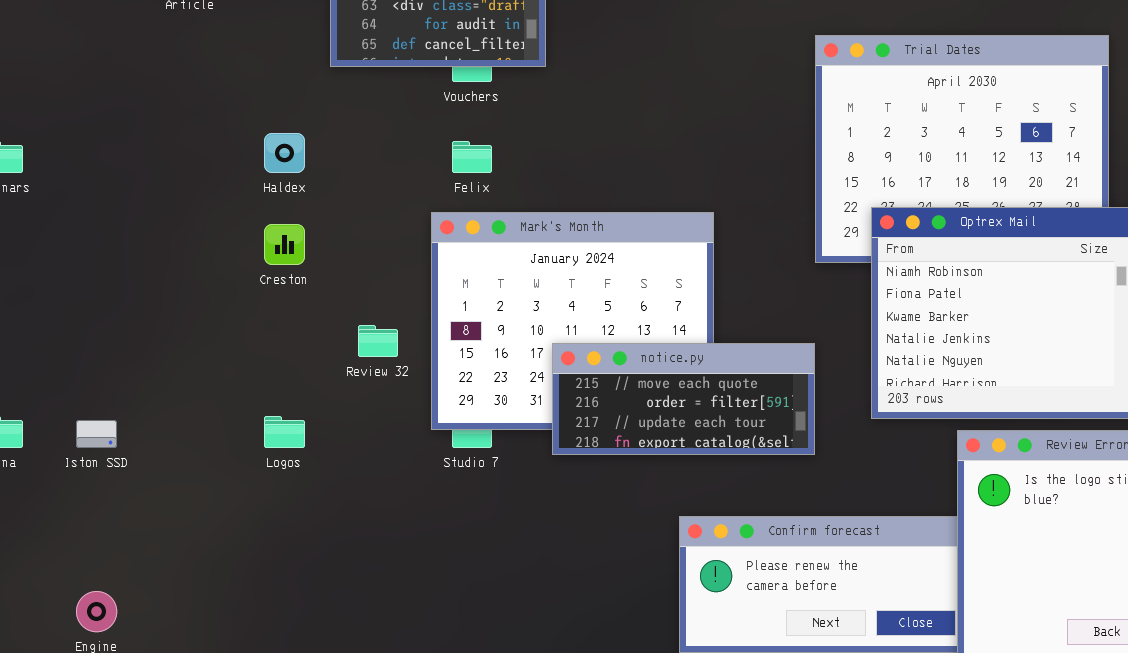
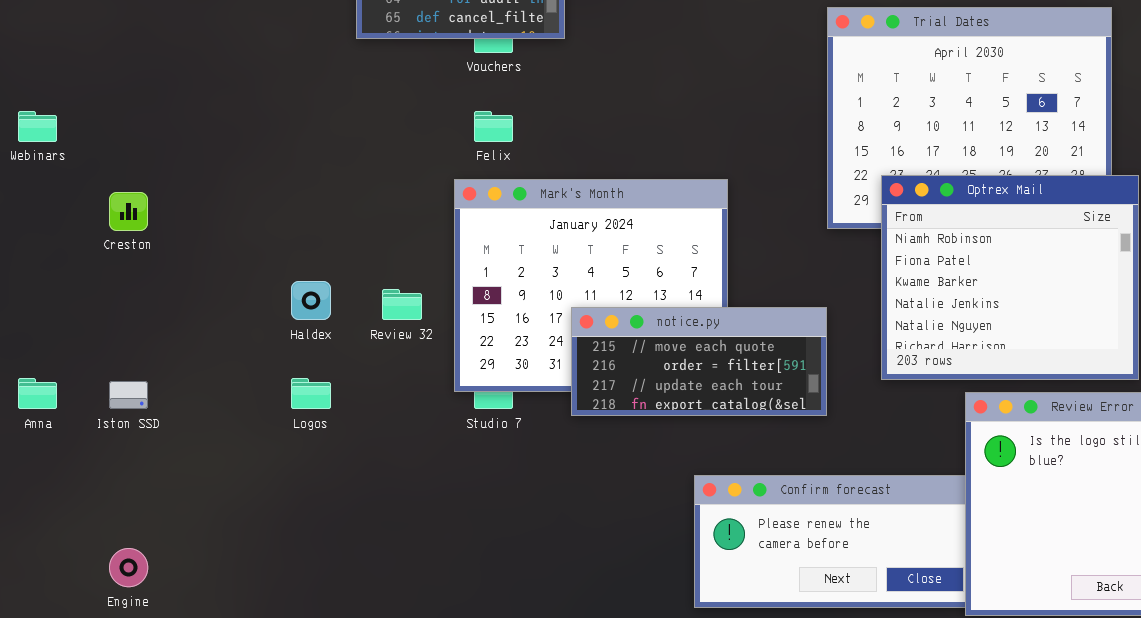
Haldex: [264,133,305,173] -> [291,281,331,320], moved
Creston: [264,224,305,265] -> [109,192,148,231], moved

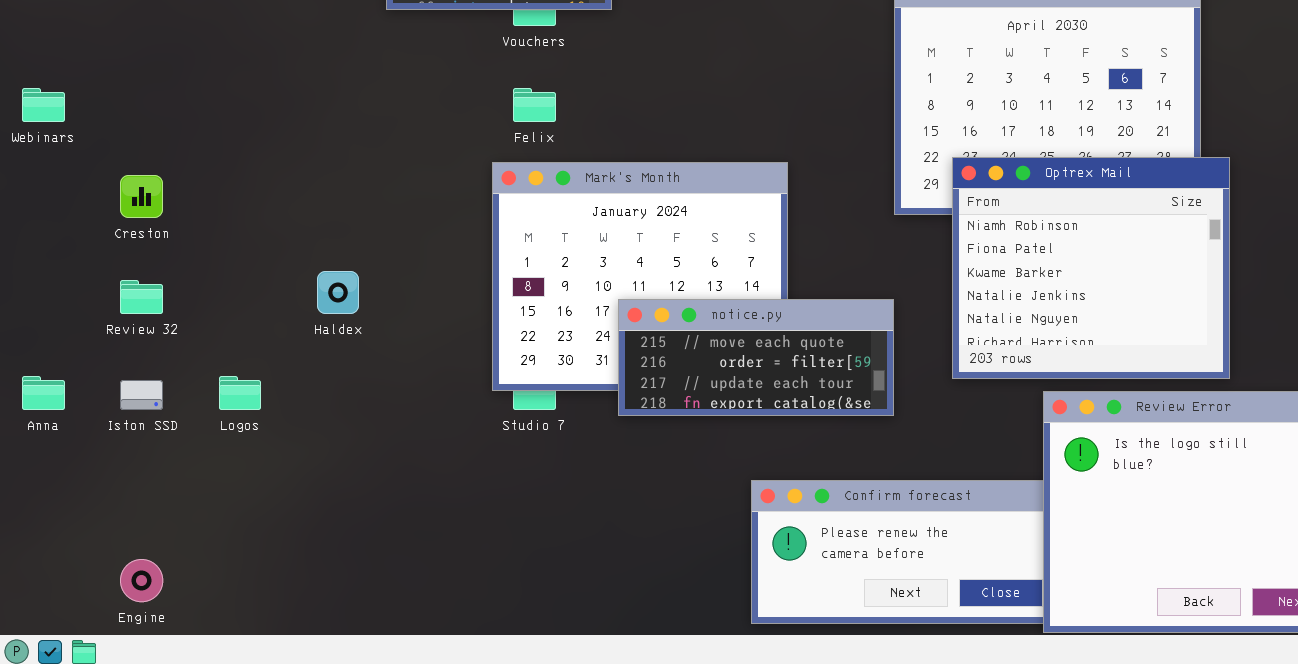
Review 32: [382,289,422,320] -> [120,280,163,314], moved
Logos: [291,378,331,409] -> [219,376,261,410], moved

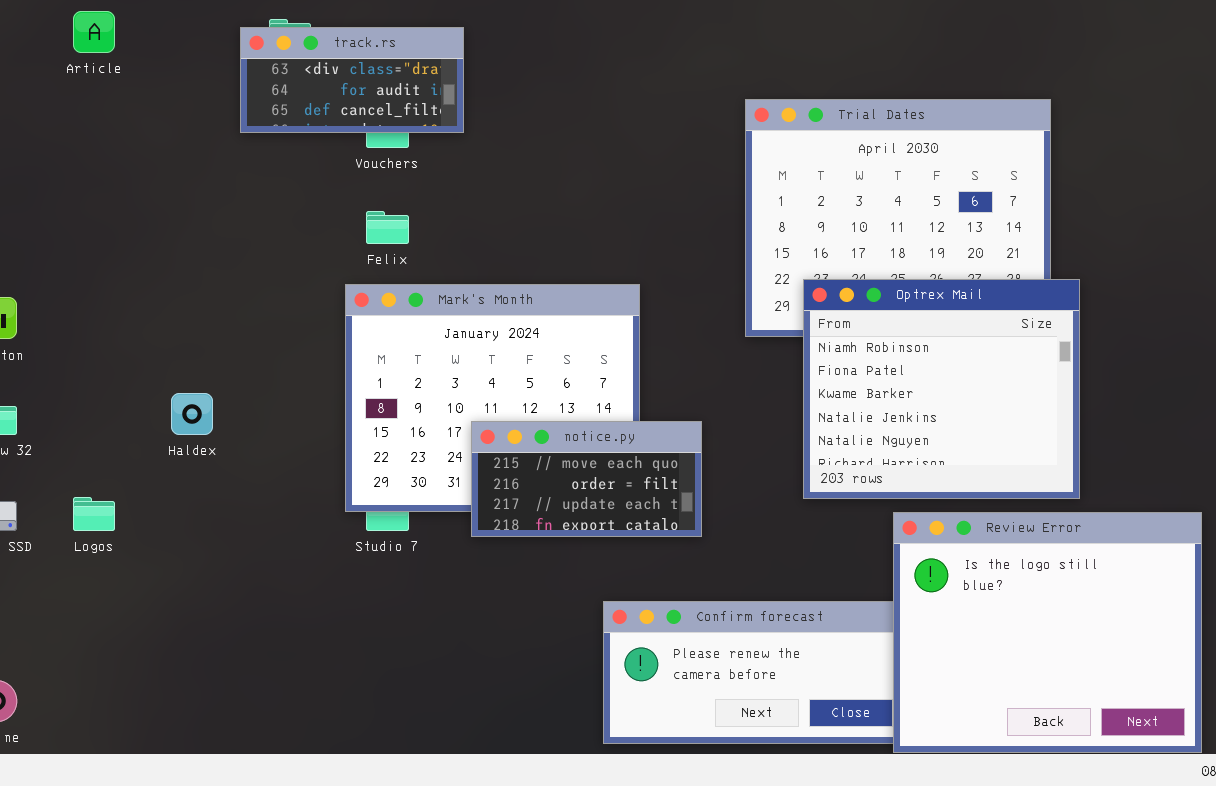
notice.py: [618,299,894,416] -> [471,421,702,537], resized

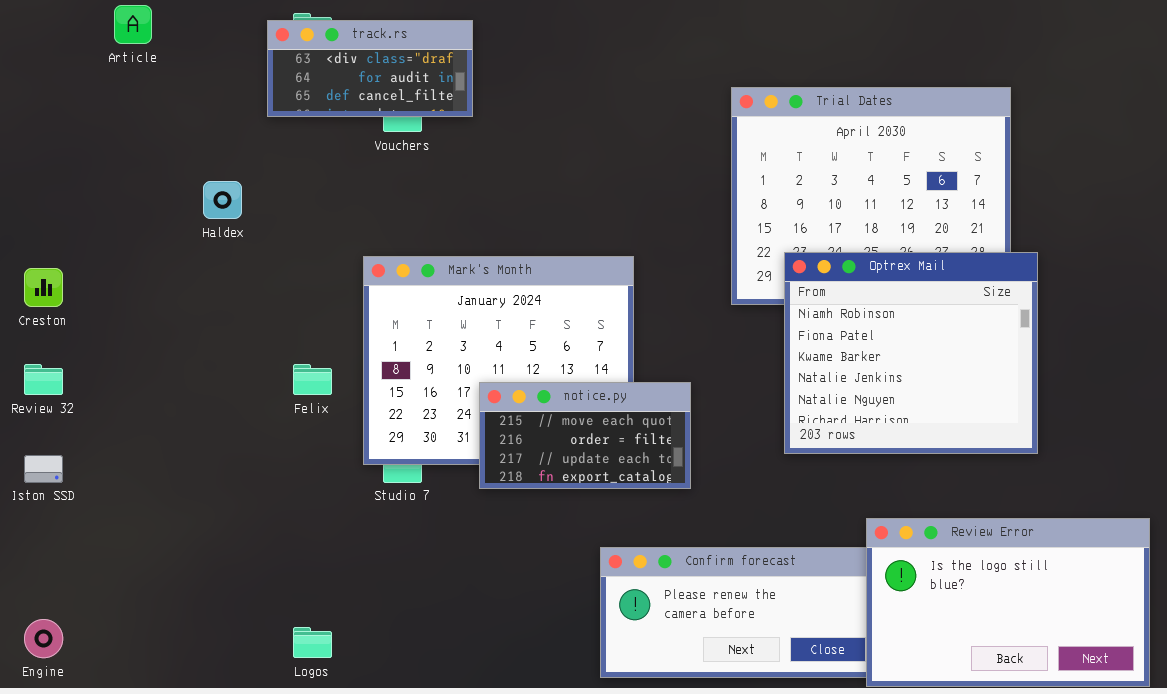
Felix: [366,211,409,244] -> [293,364,332,395], moved
Haldex: [171,393,213,435] -> [203,181,242,219], moved
Logos: [73,497,115,531] -> [293,627,332,658], moved
Review Error: [893,512,1202,753] -> [866,518,1150,687], resized

